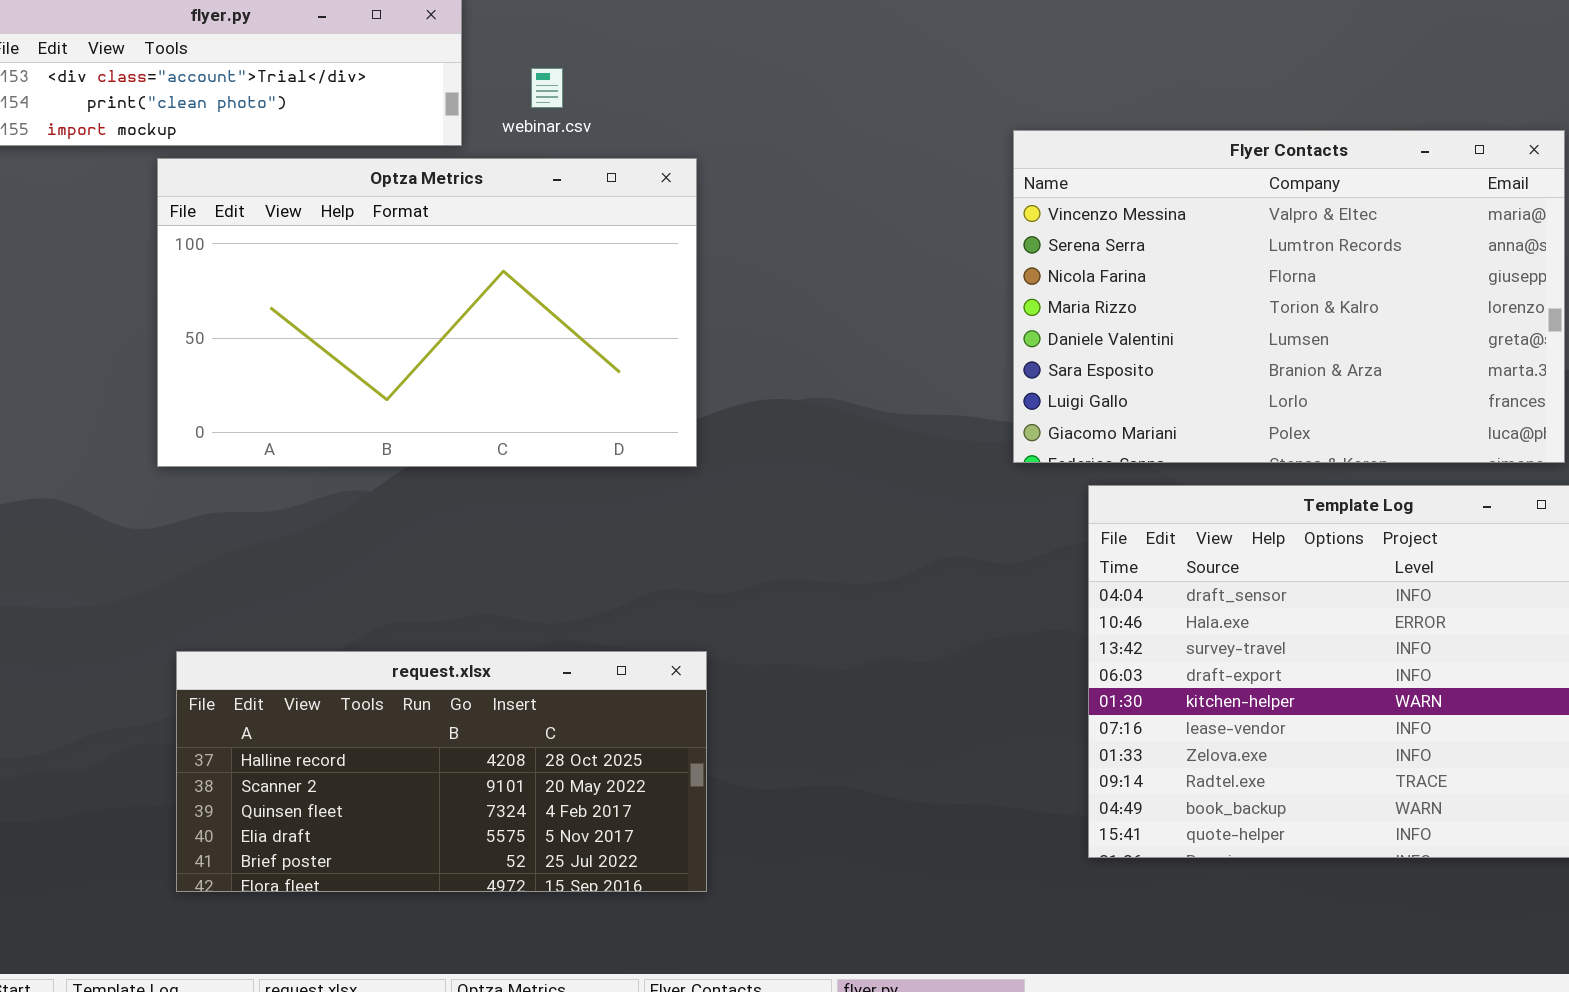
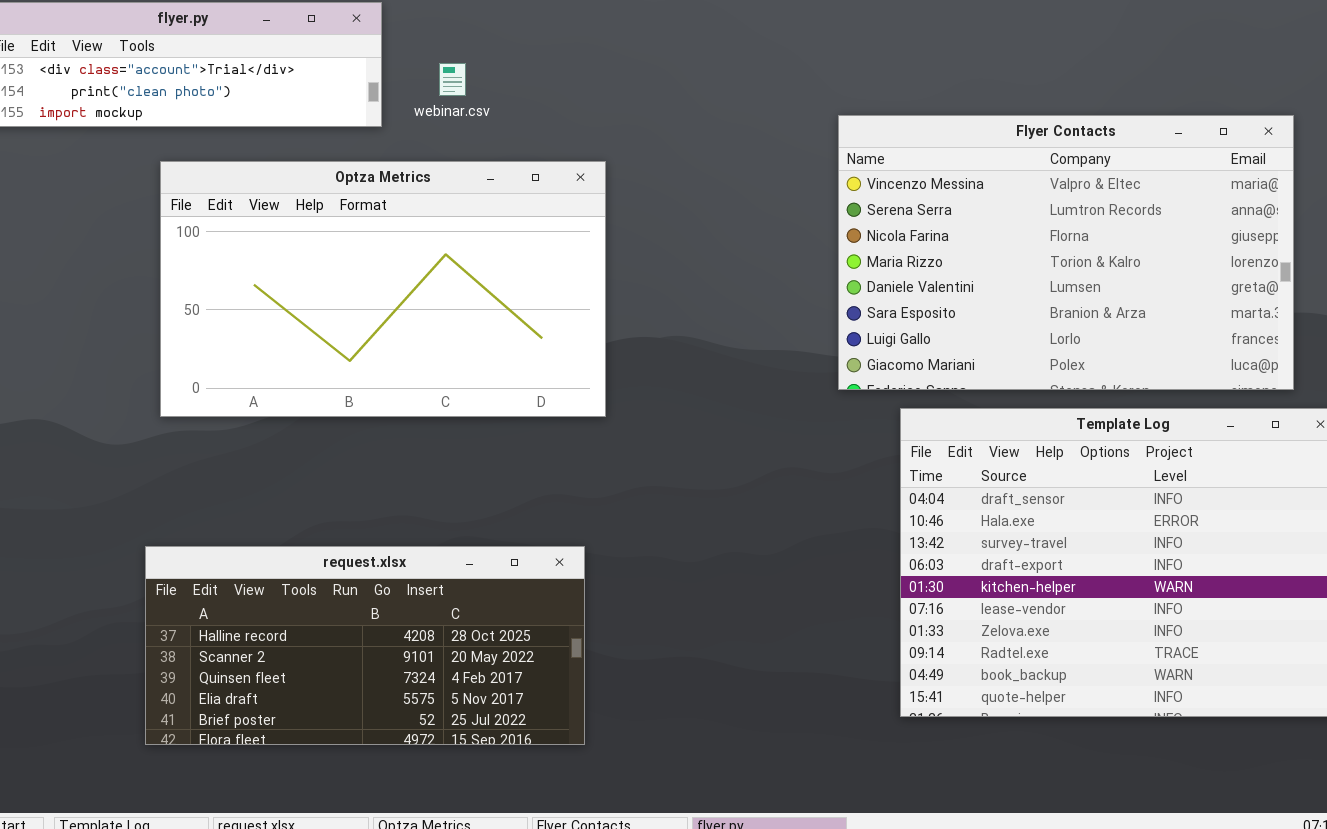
Optza Metrics: [157,158,697,467] -> [160,161,606,417], moved

